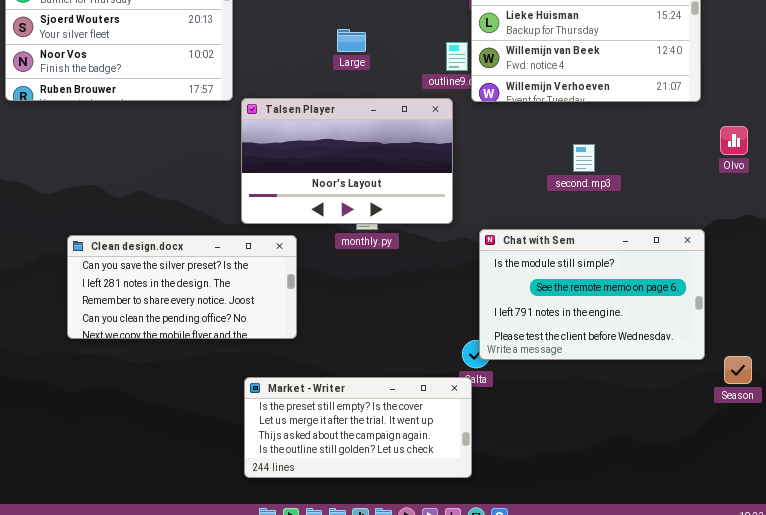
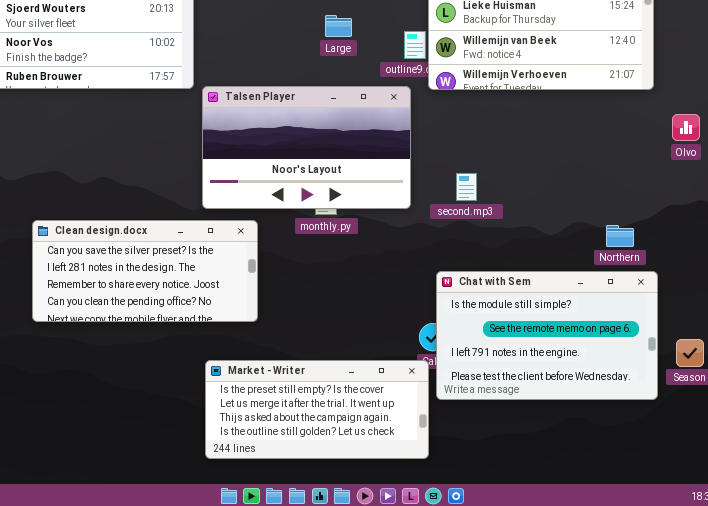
Large: [337,29,366,52] -> [325,15,352,37], moved
second.mp3: [573,144,595,172] -> [456,173,477,201], moved
Chat with Sem: [479,229,705,360] -> [436,271,658,400], moved

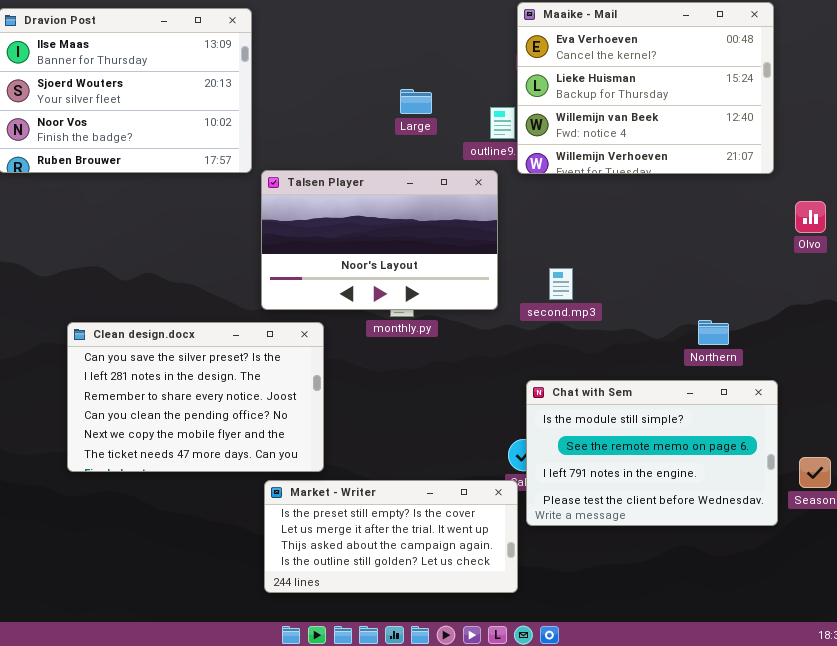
Clean design.docx: [32,220,258,322] -> [67,322,324,472], resized
Northern: [606,225,634,247] -> [698,320,729,345], moved

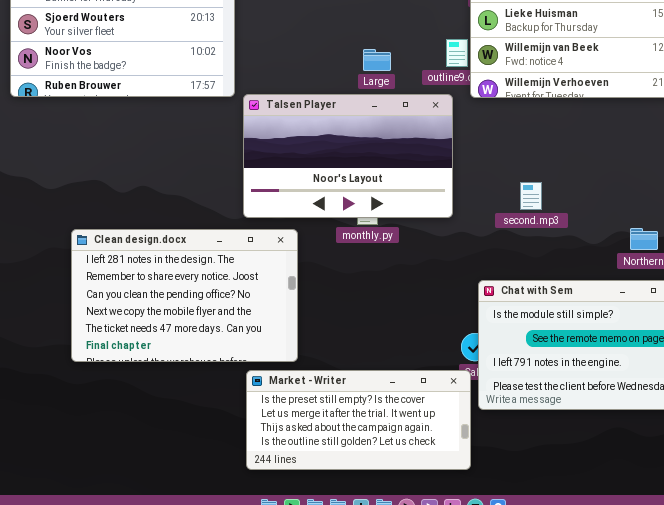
Large: [400,89,432,114] -> [363,49,391,71], moved
second.mp3: [549,268,573,300] -> [520,182,542,210], moved
Clean design.docx: [67,322,324,472] -> [71,229,298,362], scrolled down 1 row

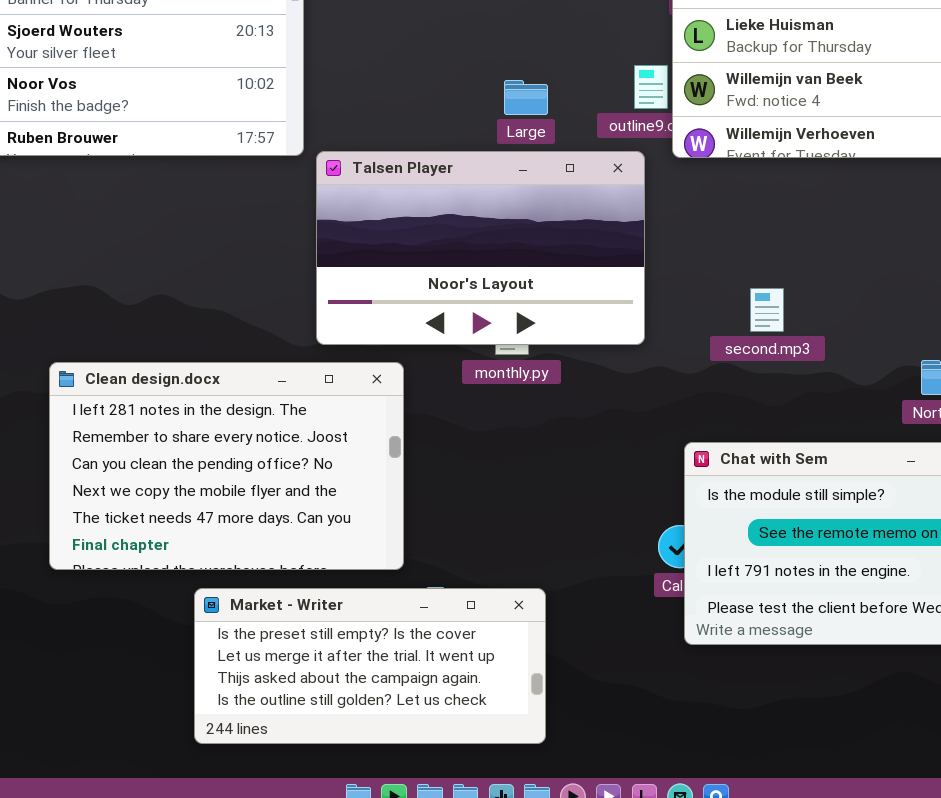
Market - Writer: [246,370,471,470] -> [194,588,546,744], moved

